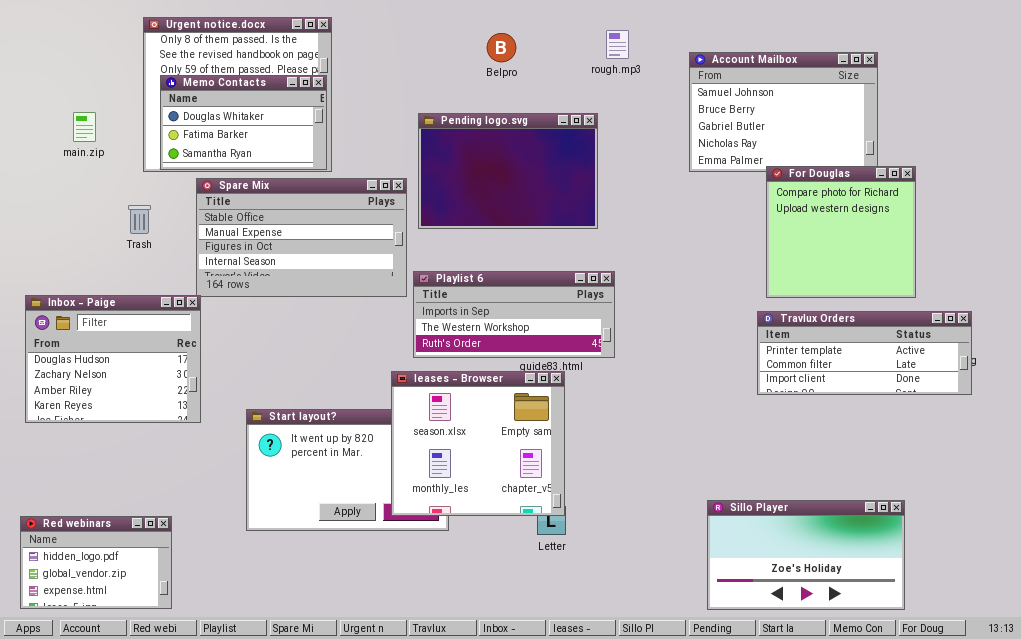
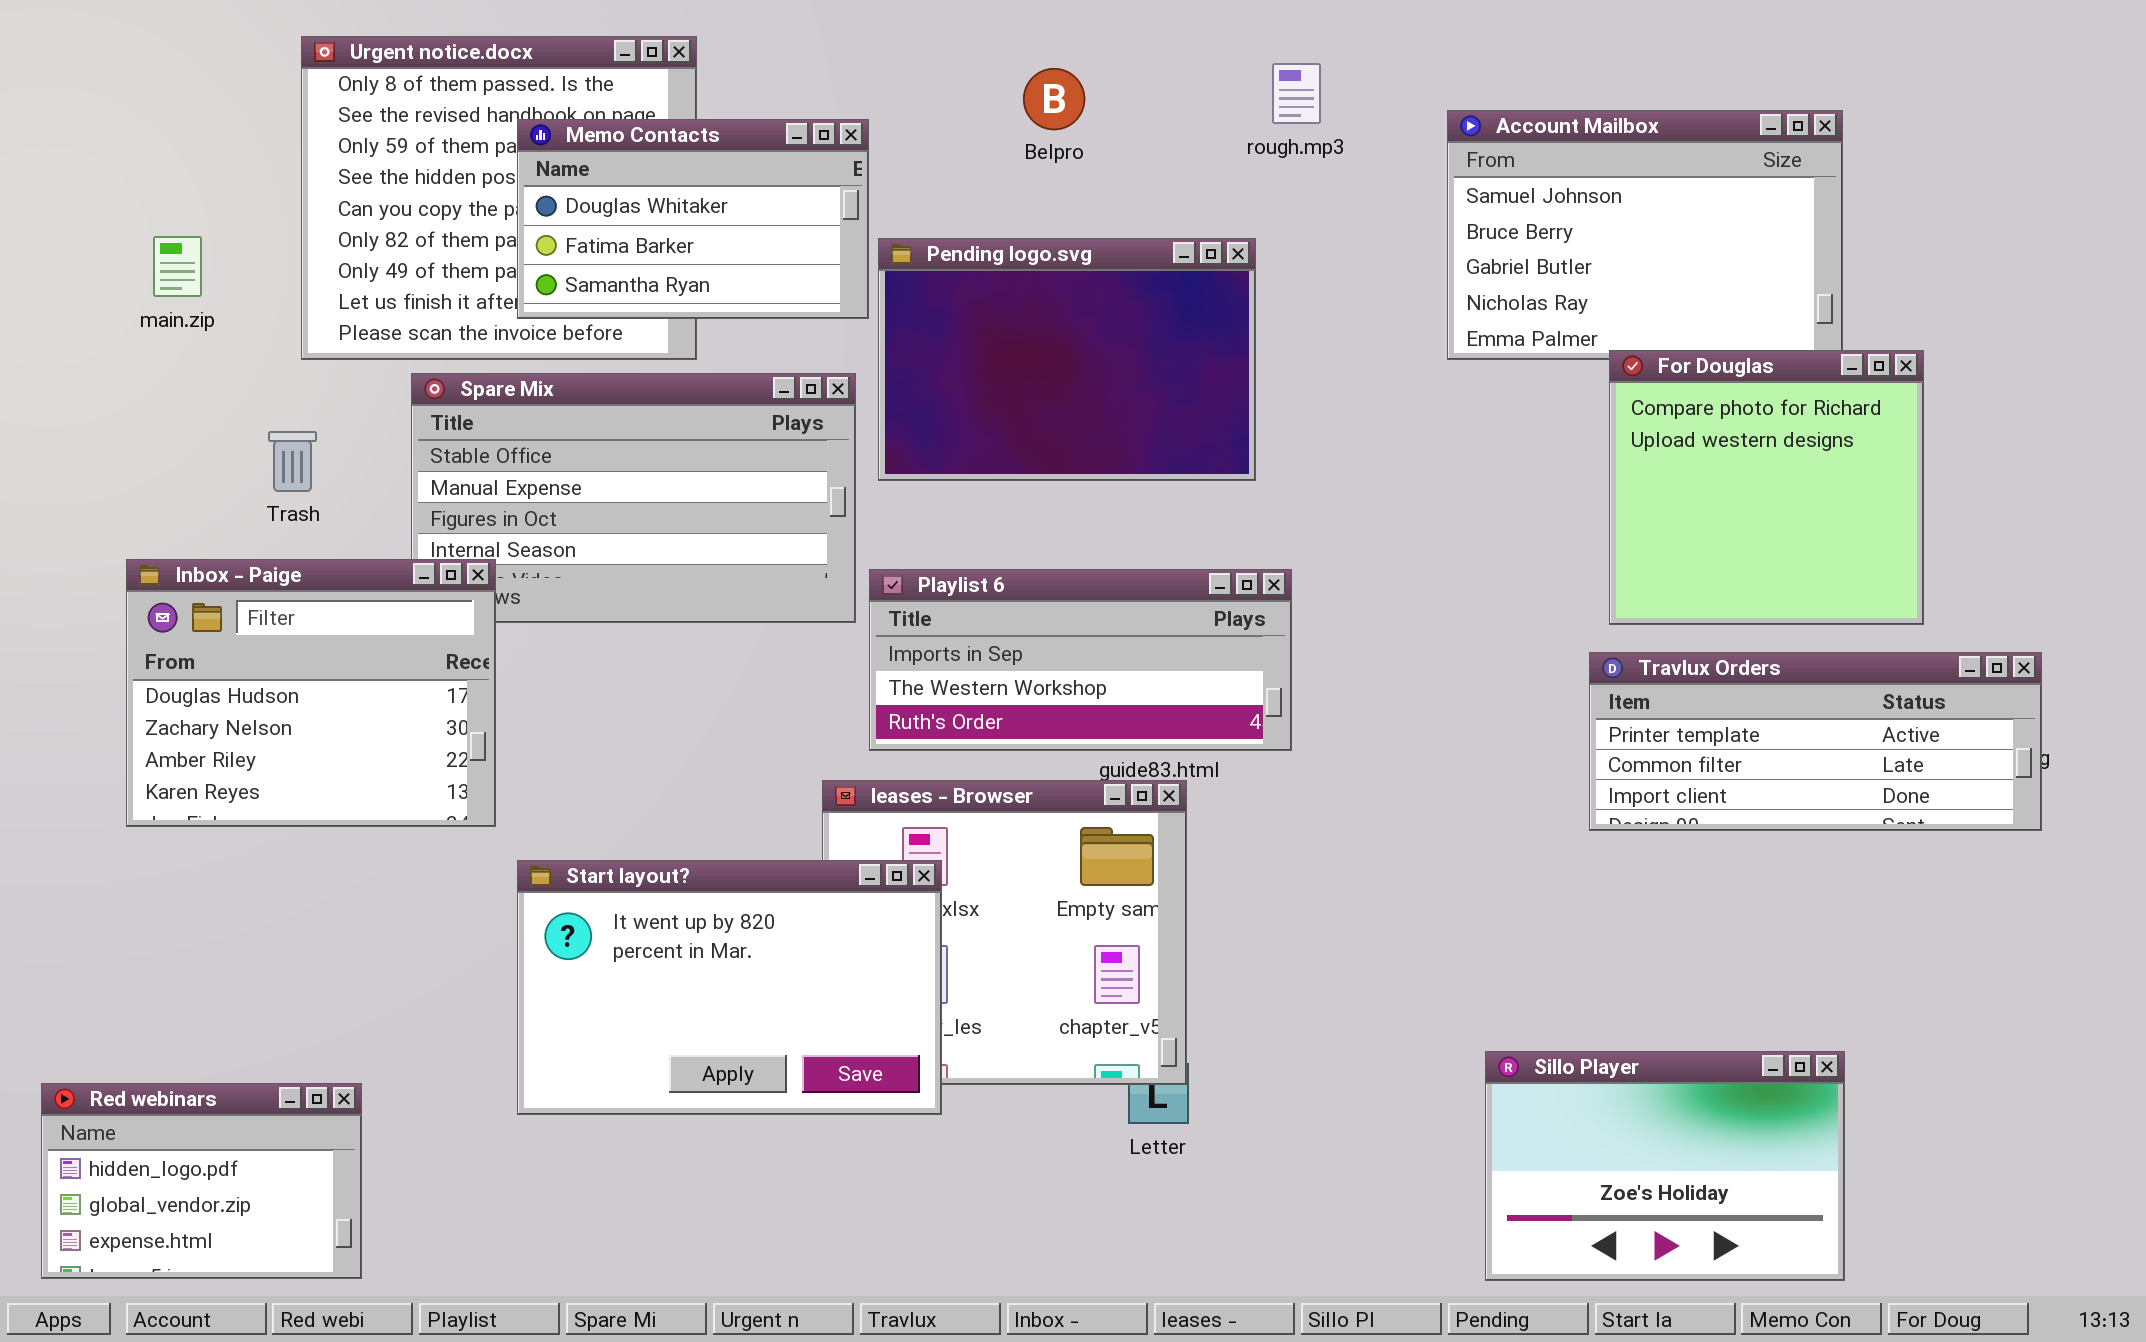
Memo Contacts: [160,75,327,170] -> [517,119,869,319], moved
Inbox - Paige: [25,295,201,423] -> [126,559,496,827], moved
Start layout?: [246,409,449,531] -> [517,860,942,1115], raised
Sillo Player: [707,500,905,610] -> [1485,1051,1845,1281], resized

